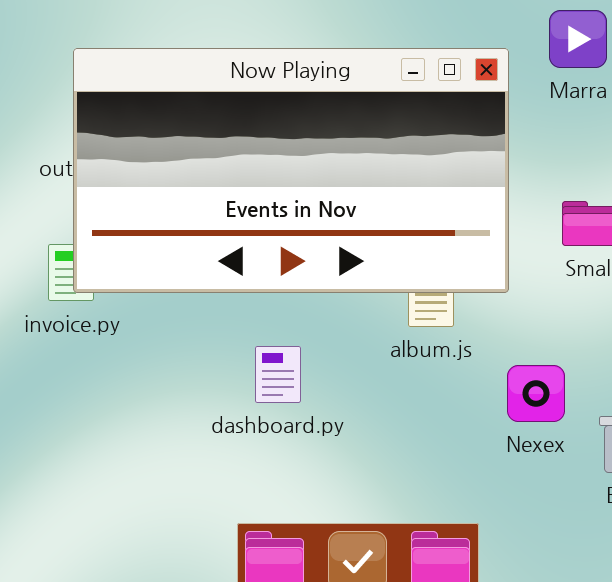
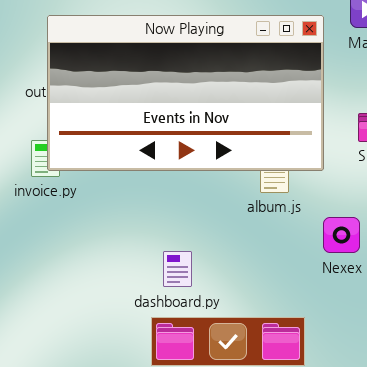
dashboard.py: [255,346,301,403] -> [163,251,192,287], moved

